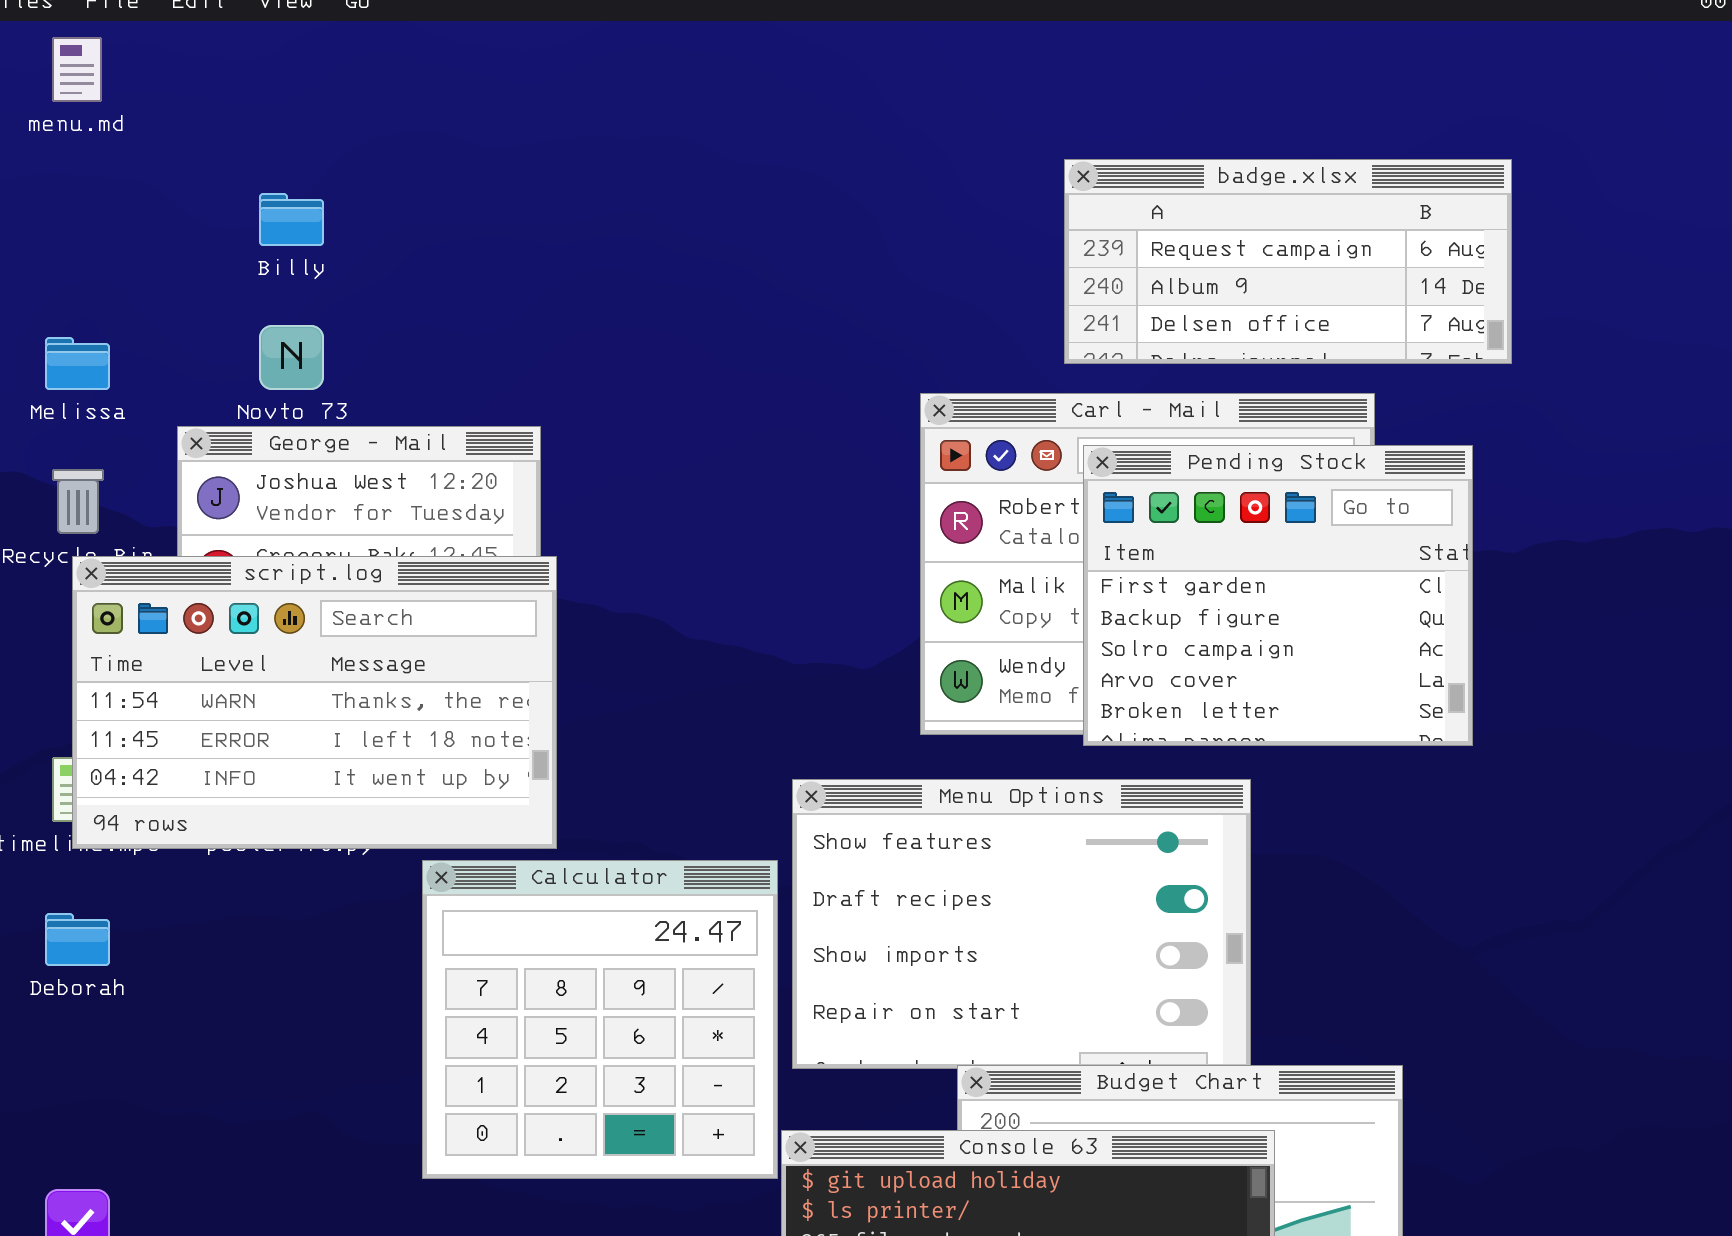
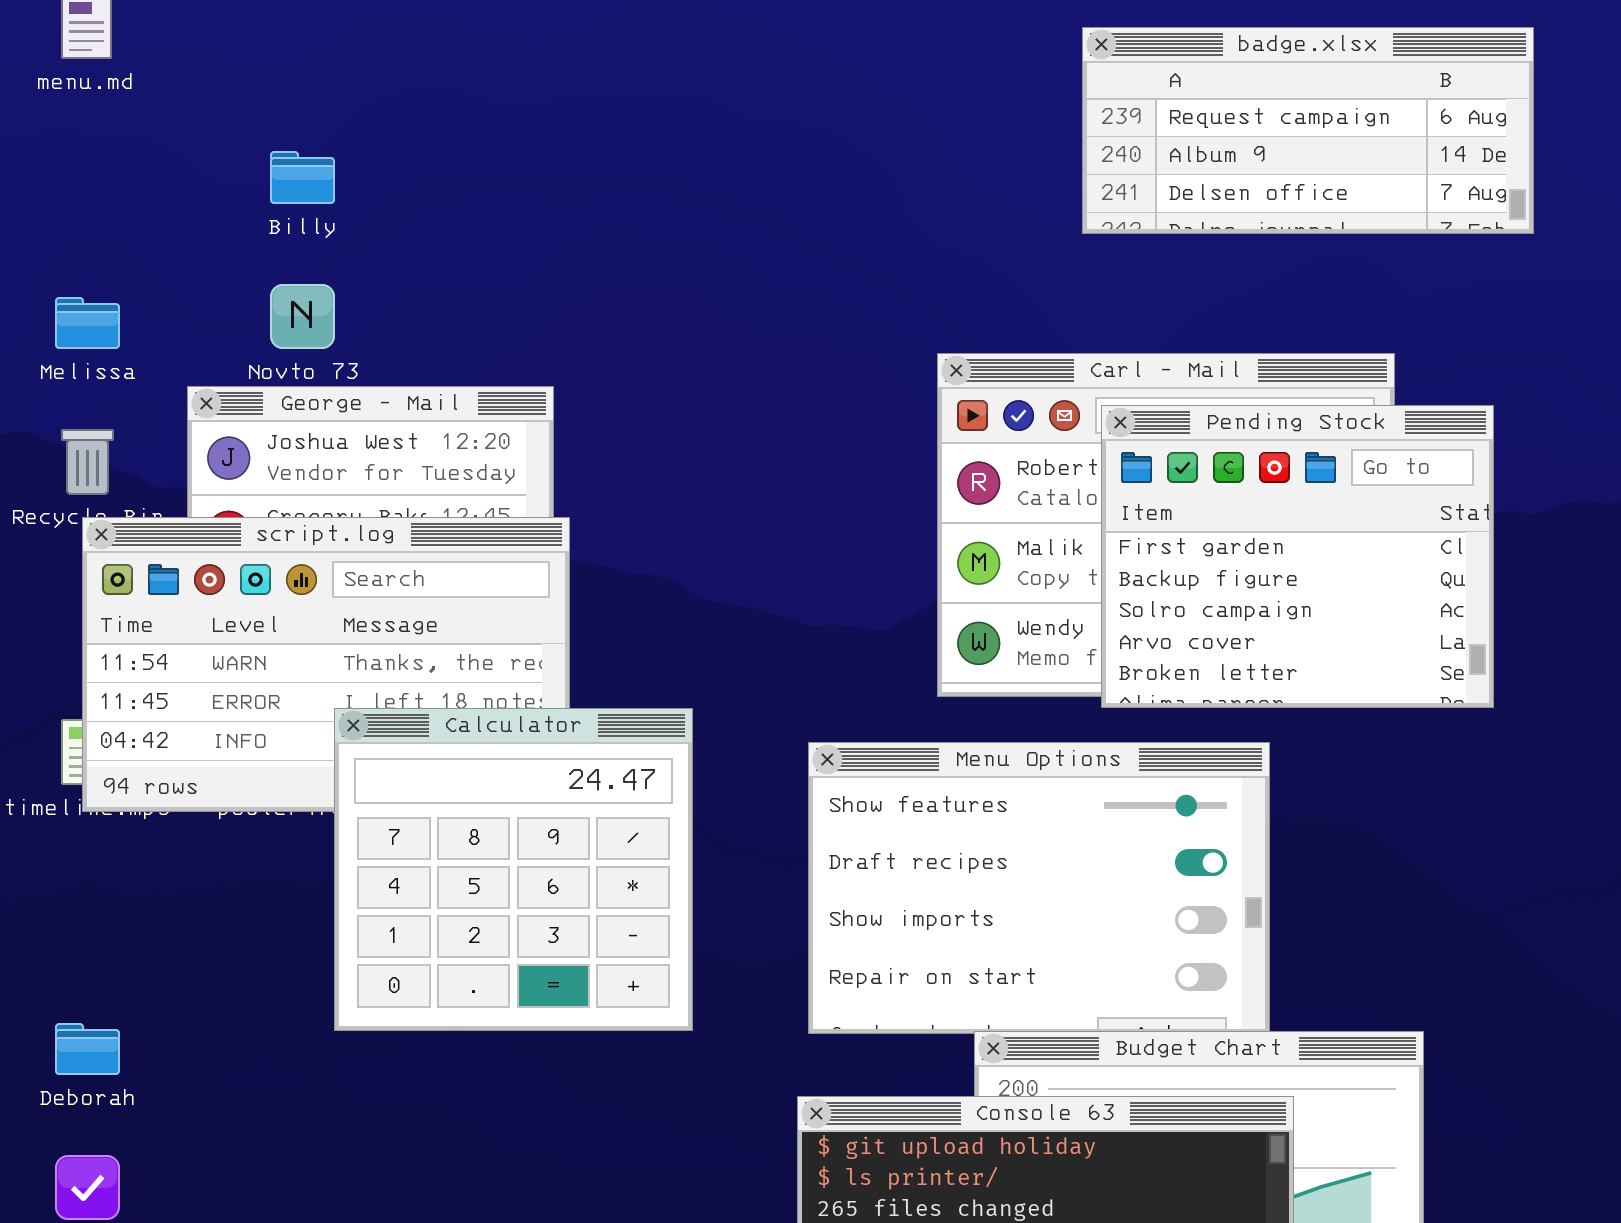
badge.xlsx: [1064,159,1512,364] -> [1082,27,1534,234], moved
Calculator: [422,860,778,1179] -> [334,708,693,1031], moved
Deborah: [45,913,110,966] -> [55,1023,120,1075], moved

